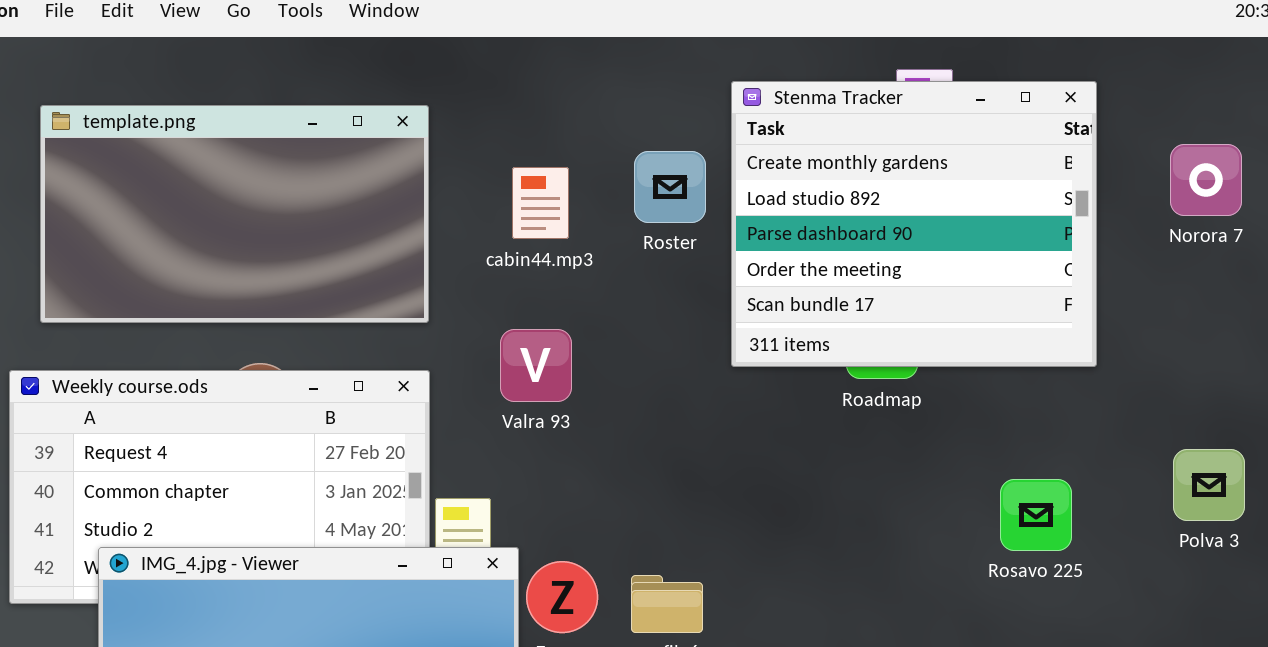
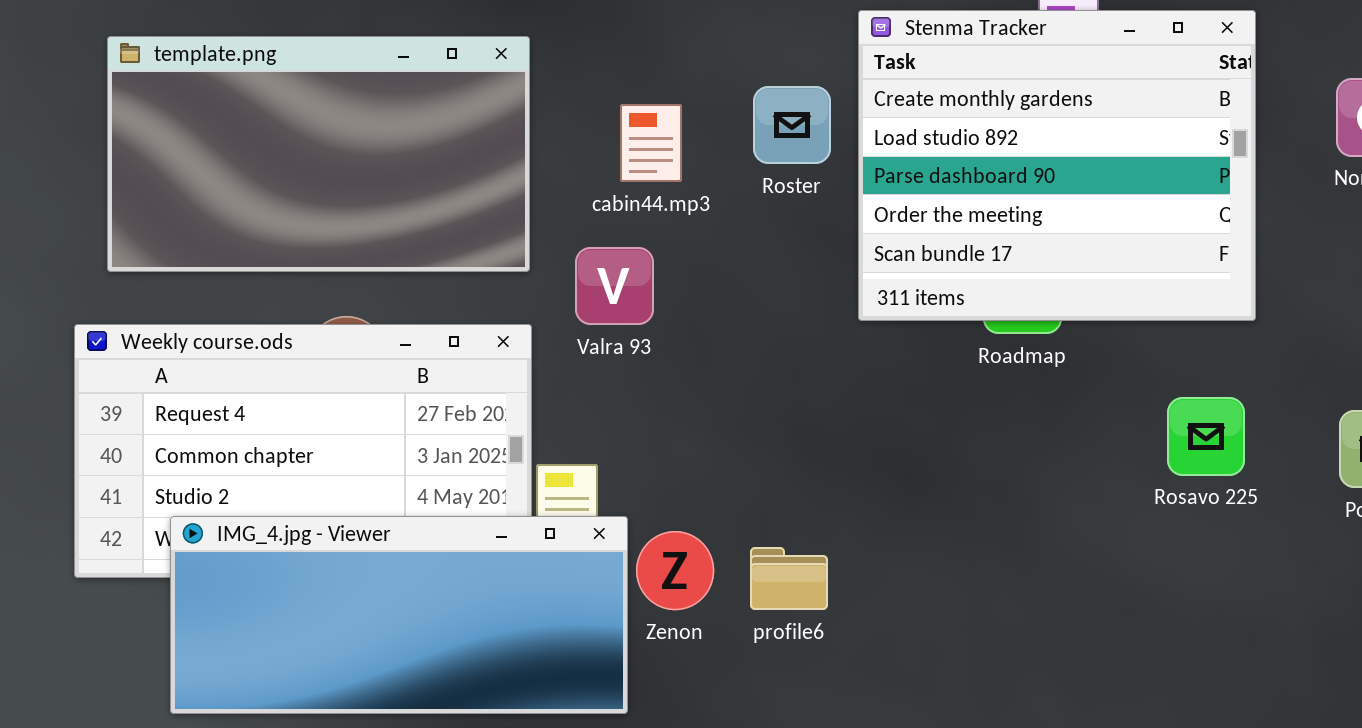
Valra 93: [500,329,572,402] -> [575,247,654,325], moved
Rosavo 225: [1000,479,1072,551] -> [1167,397,1245,476], moved

